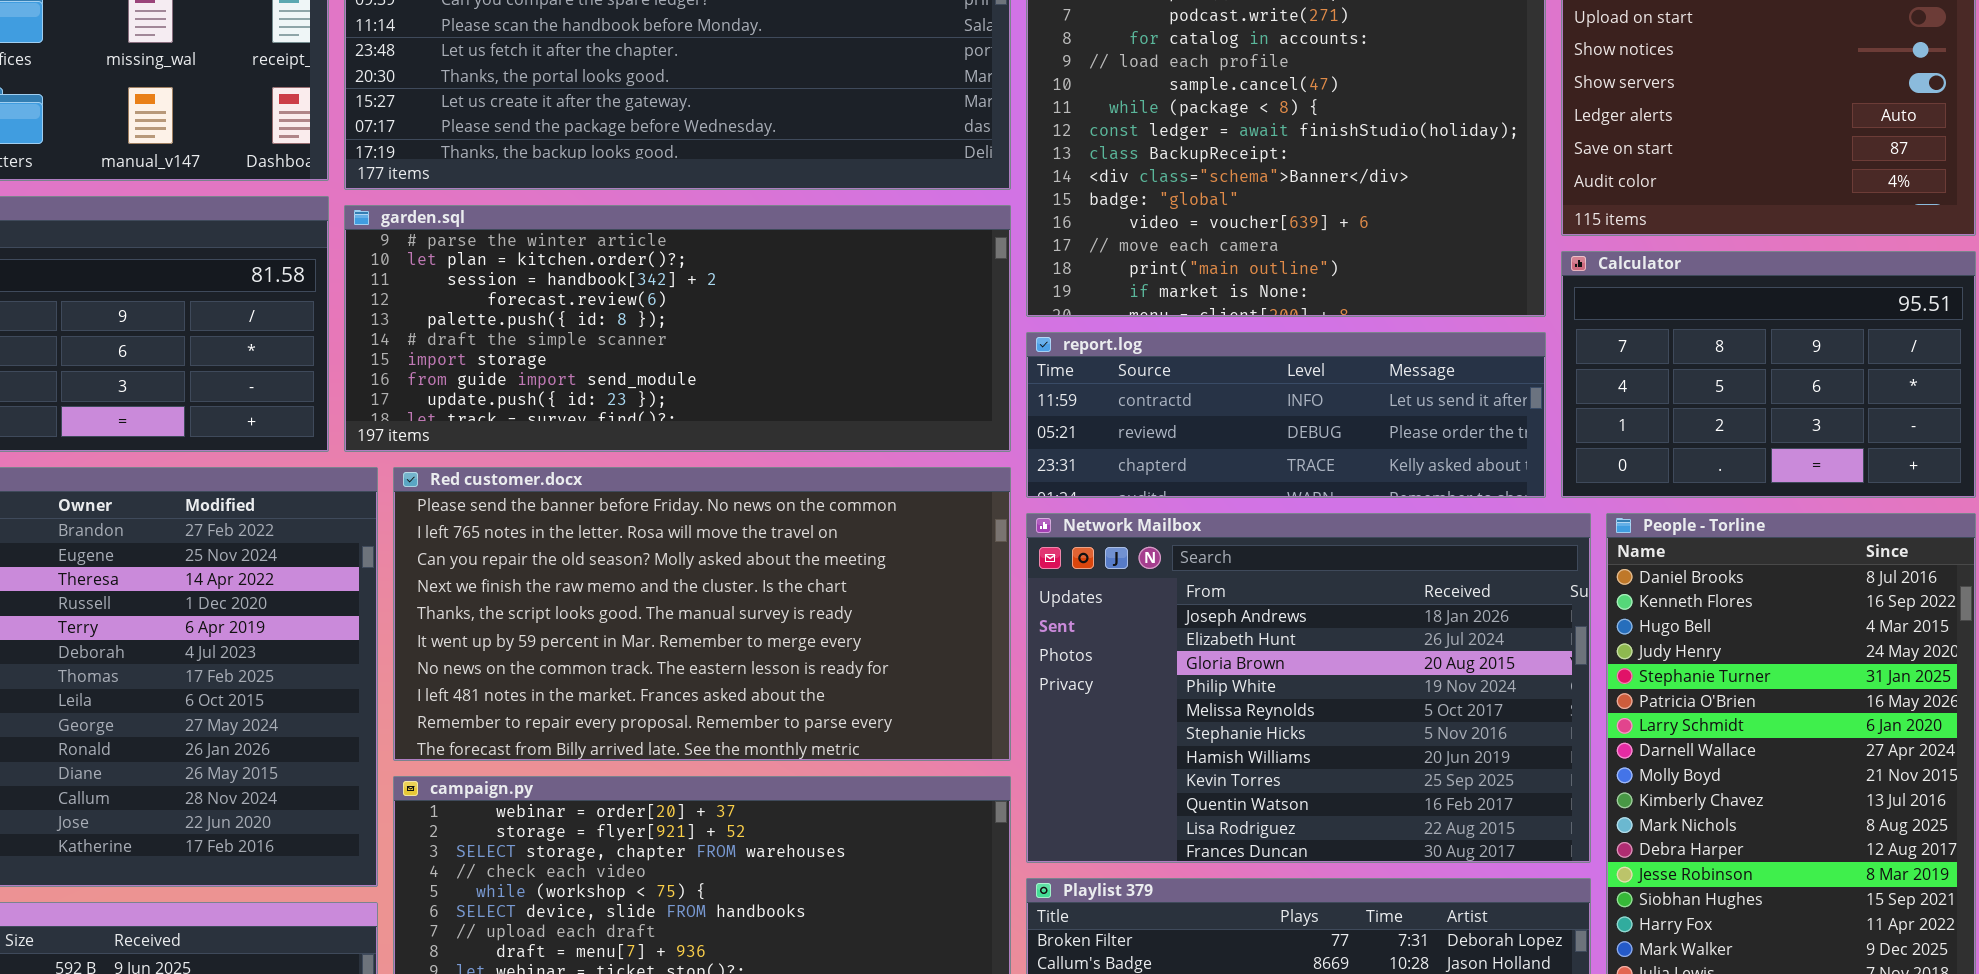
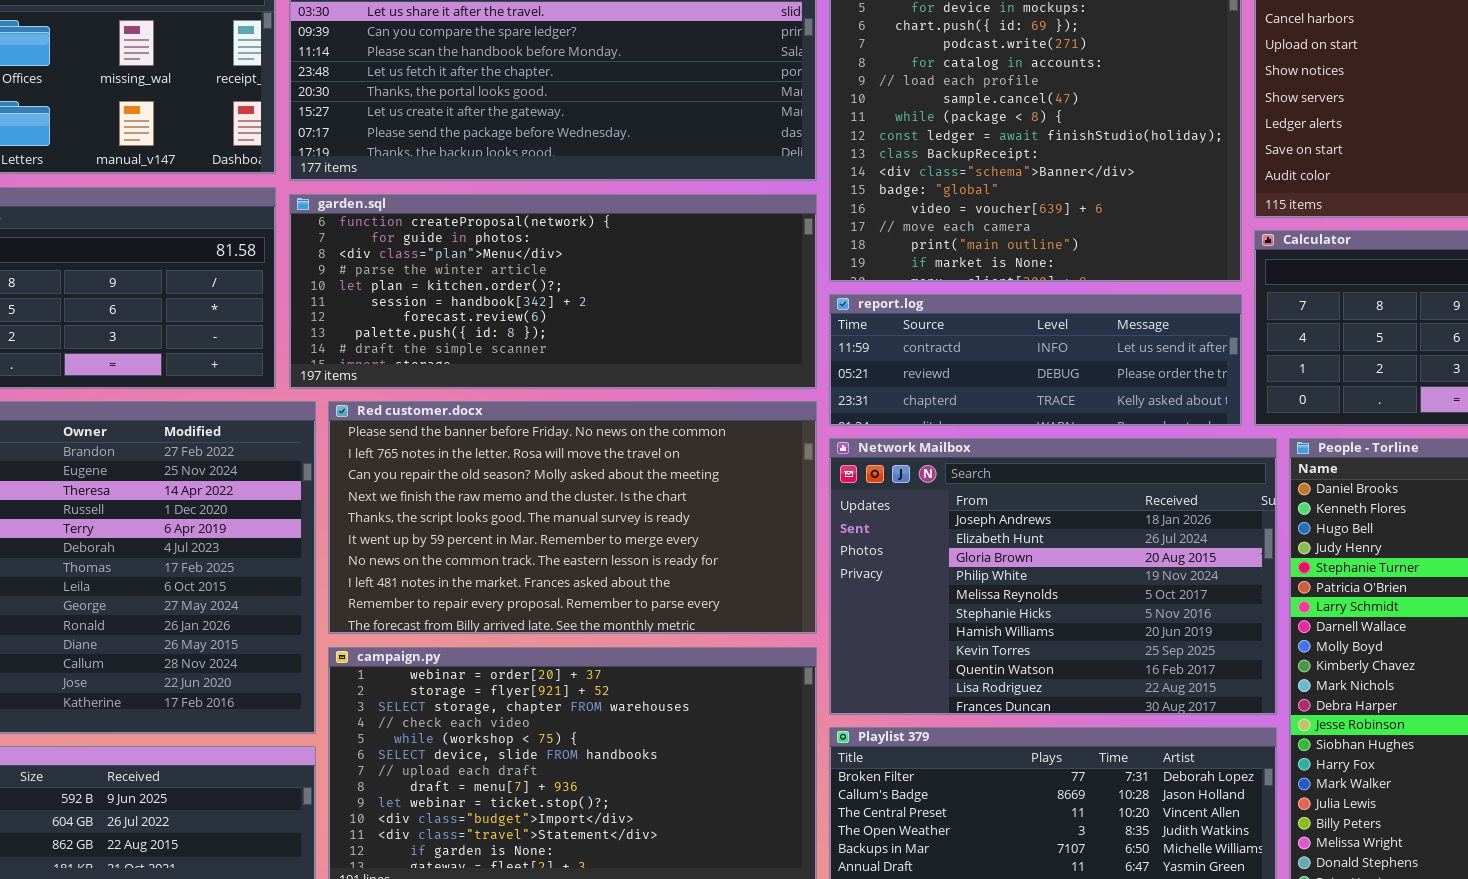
garden.sql: [344,205,1011,452] -> [289,194,817,389], scrolled up 3 rows

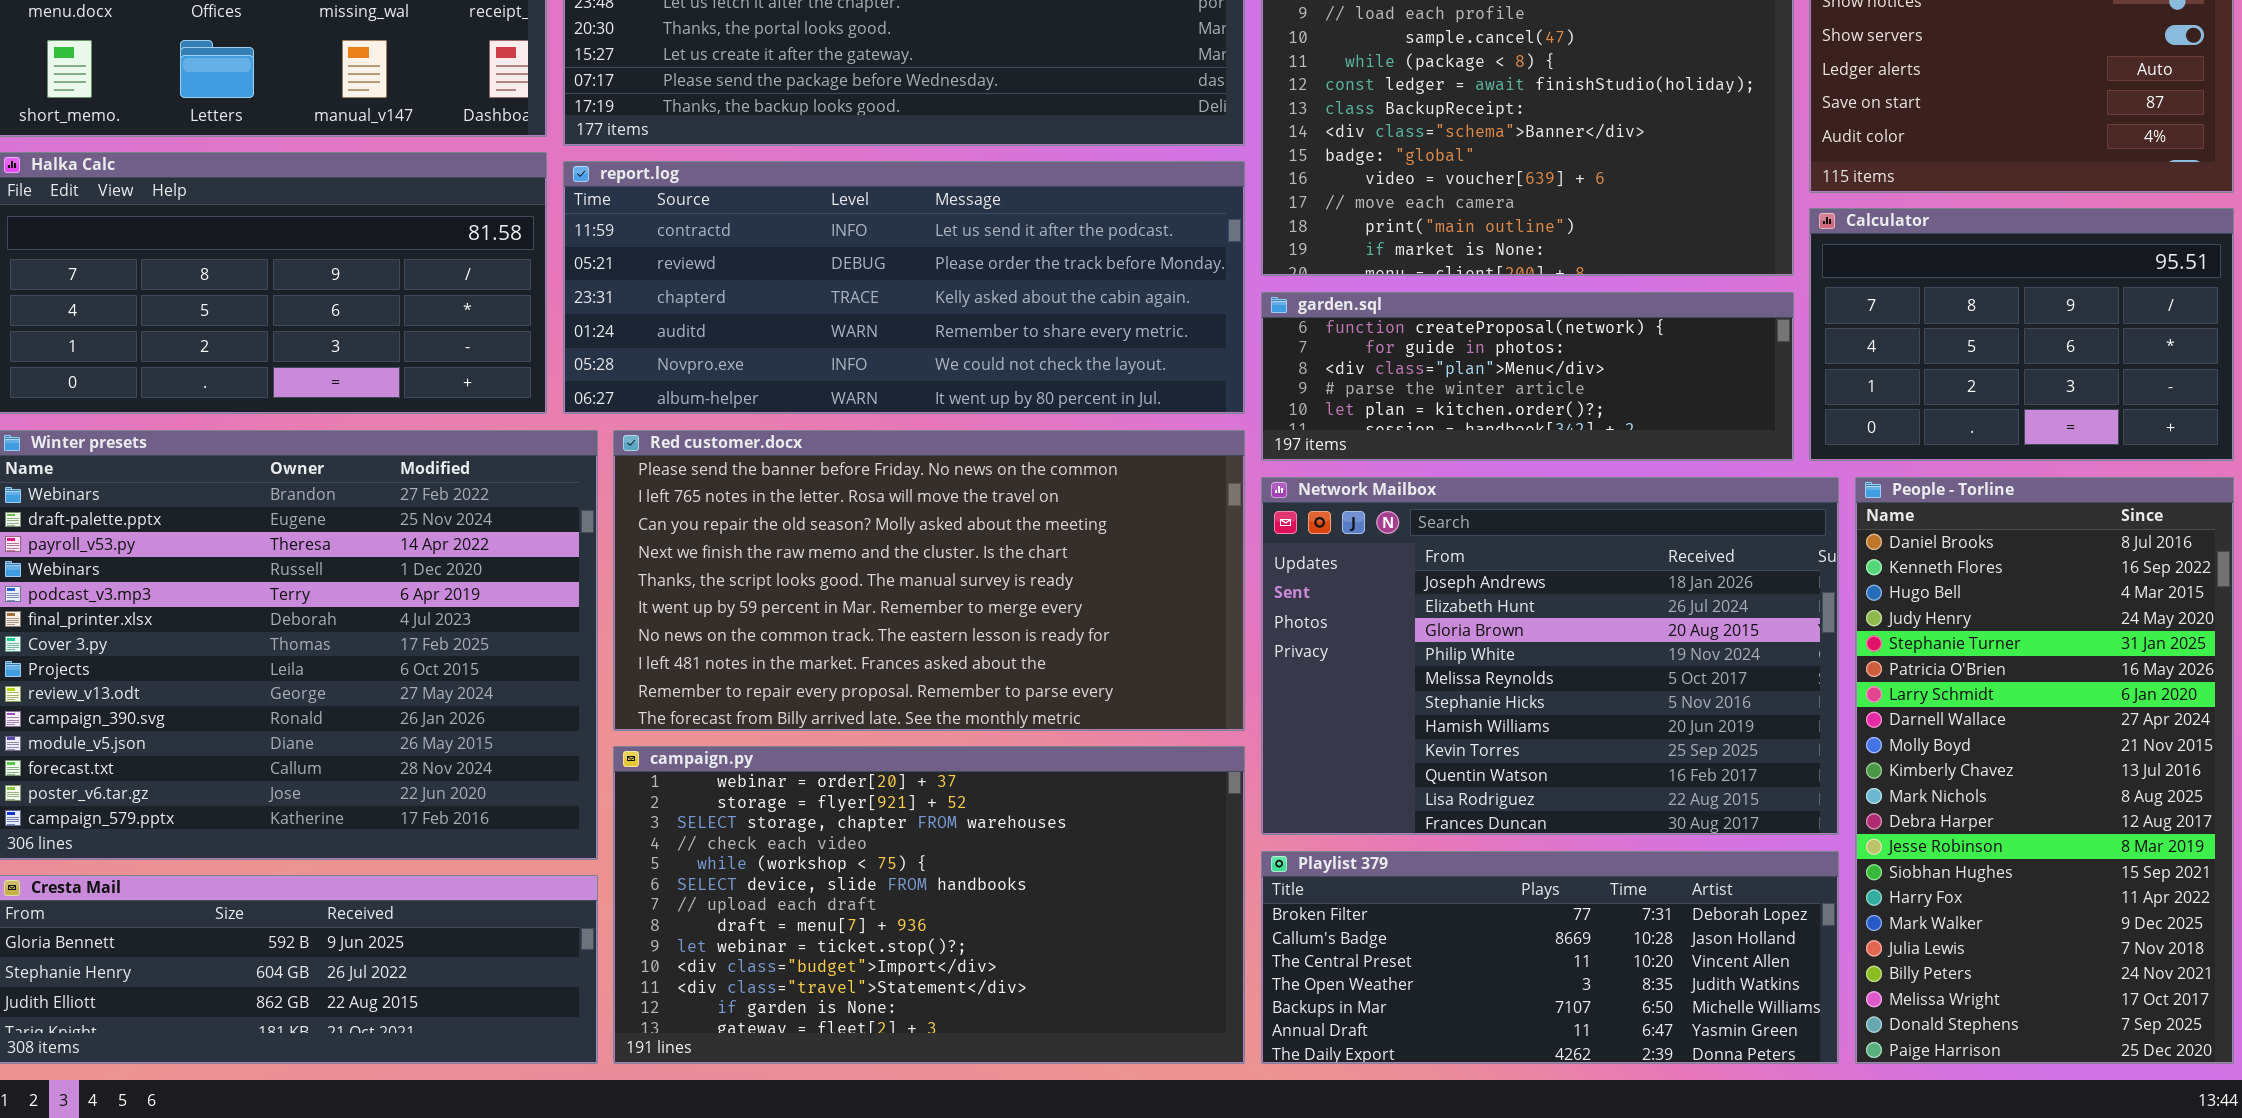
garden.sql: [289,194,817,389] -> [1261,292,1794,461], moved, resized
report.log: [829,294,1242,426] -> [563,161,1245,414], moved, resized

